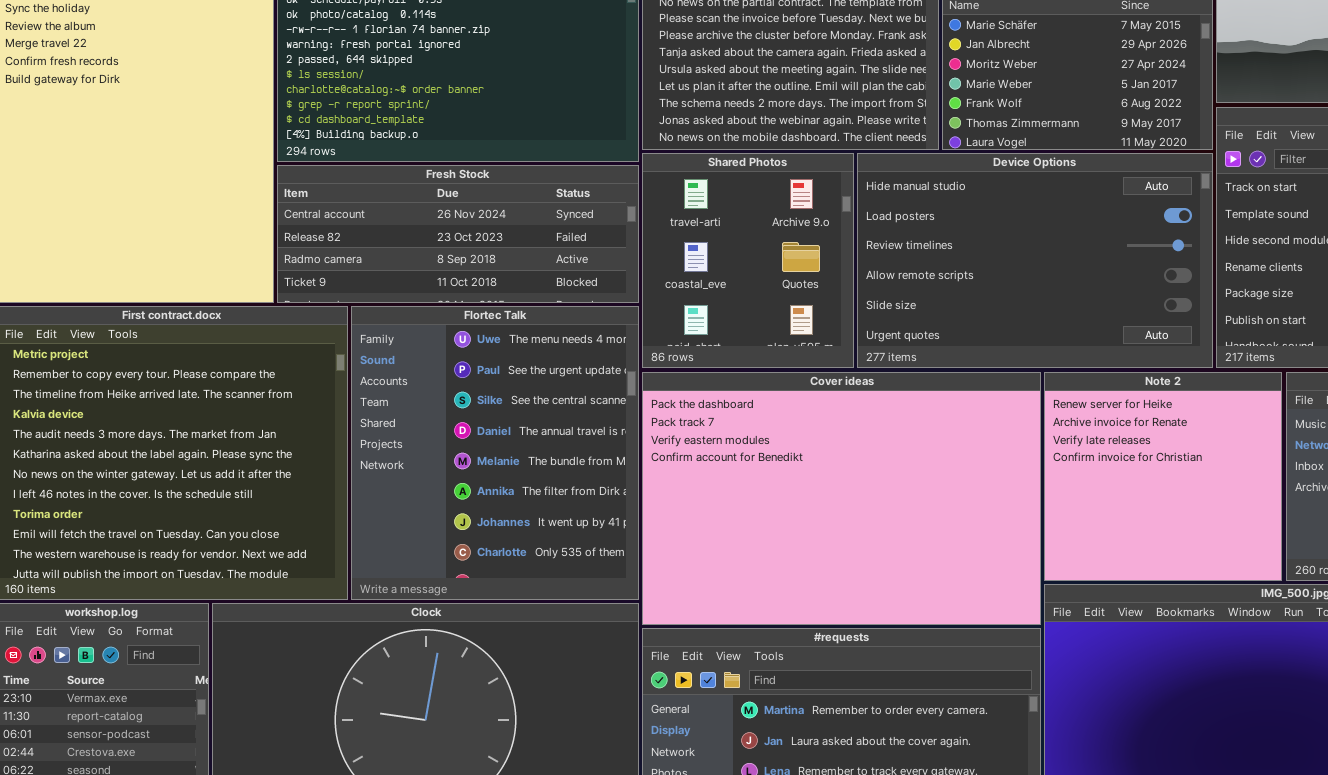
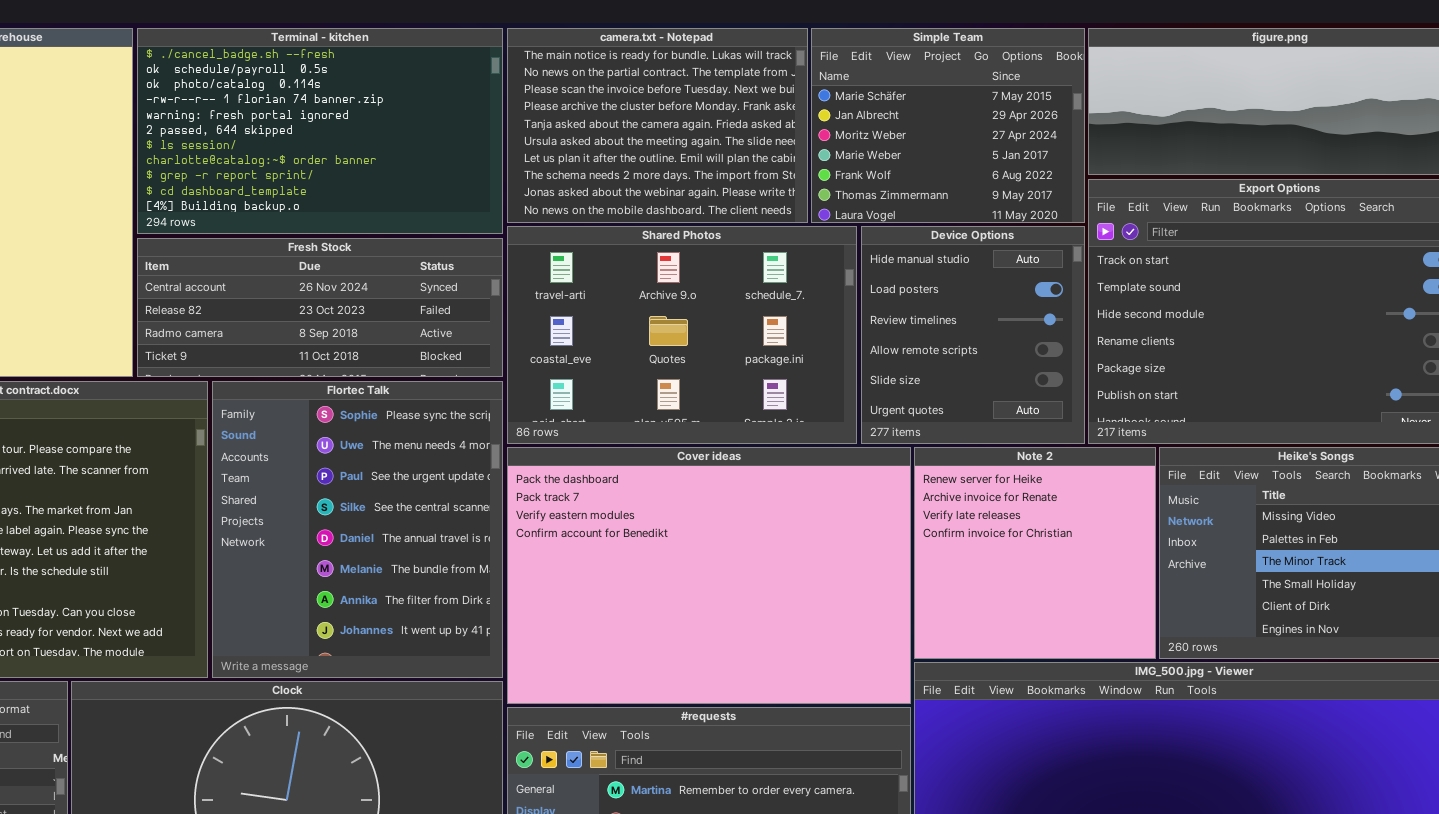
Shared Photos: [642,153,854,368] -> [507,226,857,444], resized
Device Options: [857,153,1213,368] -> [861,226,1085,444], resized
Flortec Talk: [351,306,639,600] -> [212,381,503,678], scrolled up 1 row

